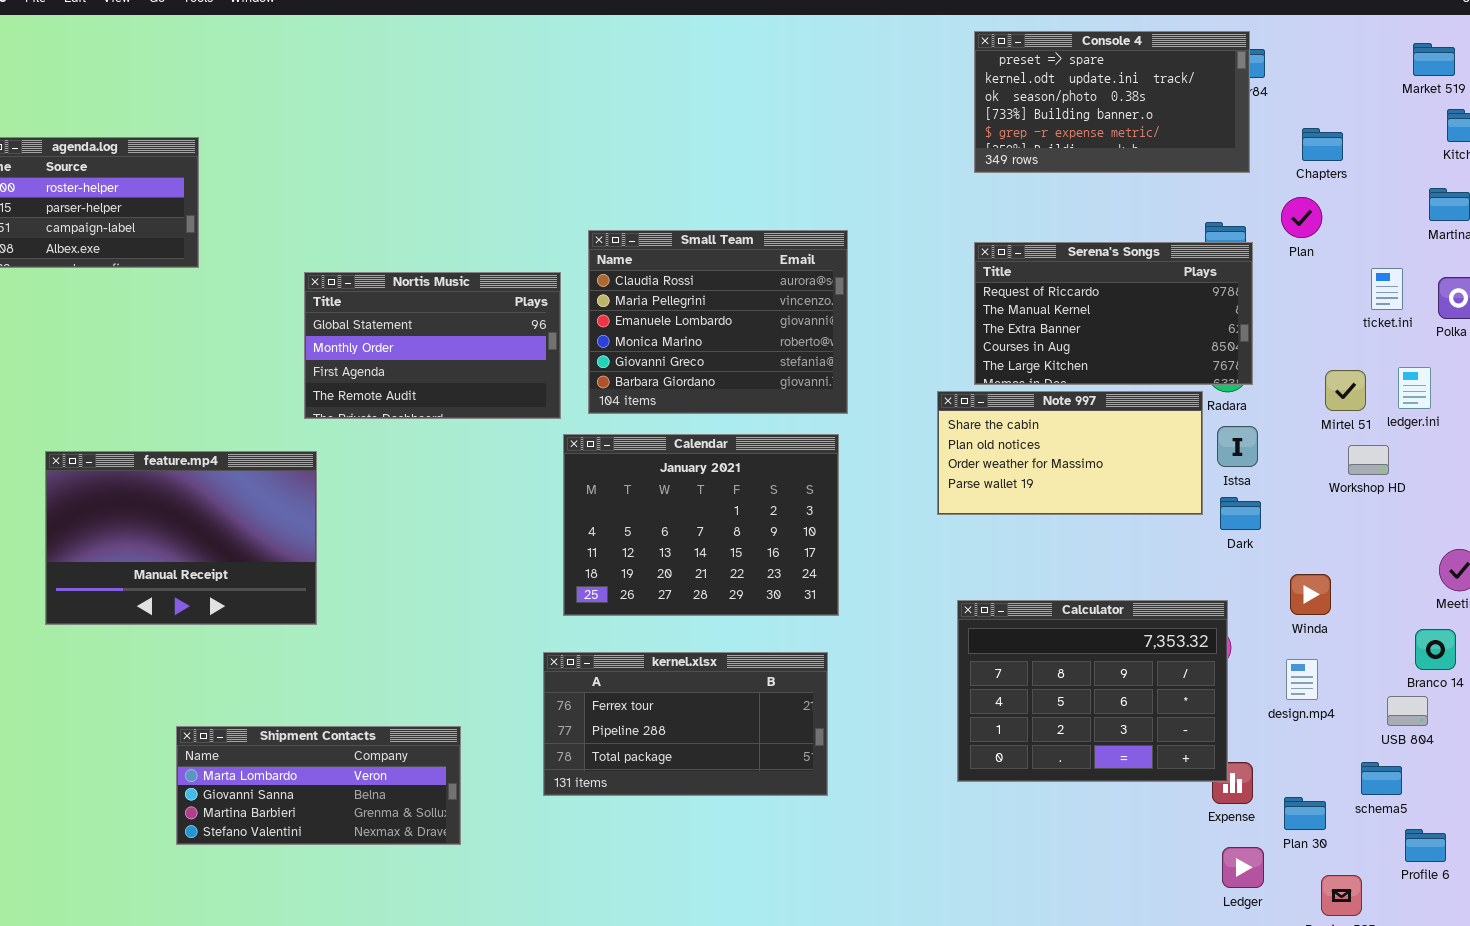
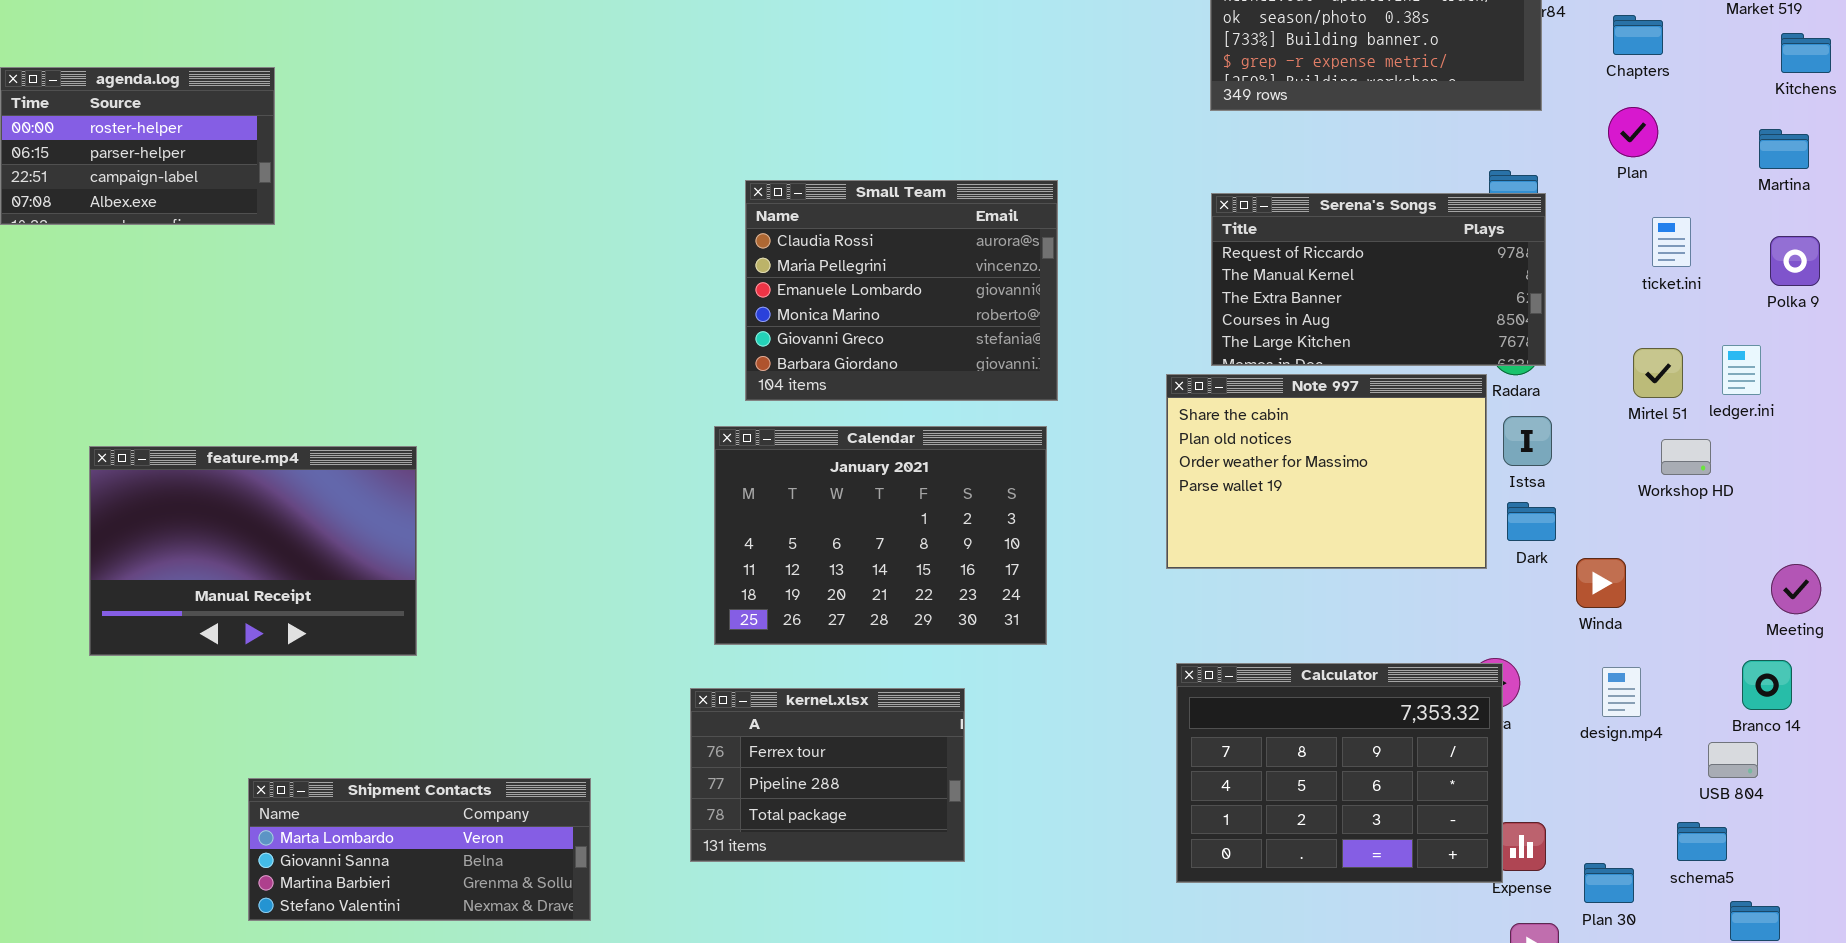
Chapters: [1302,128,1343,161] -> [1613,15,1663,55], moved
Plan: [1281,197,1322,238] -> [1608,107,1658,157], moved
ticket.ini: [1371,268,1403,310] -> [1652,217,1691,267], moved
Nortis Music: [304,272,561,419] -> none, closed
Note 997: [937,391,1203,515] -> [1166,374,1487,569], resized
Winda: [1290,574,1331,615] -> [1576,558,1626,608], moved
Calculator: [957,600,1228,782] -> [1176,663,1503,883], moved
kernel.xlsx: [543,652,828,796] -> [690,688,965,862], resized
design.mp4: [1286,659,1318,700] -> [1602,667,1641,717], moved

